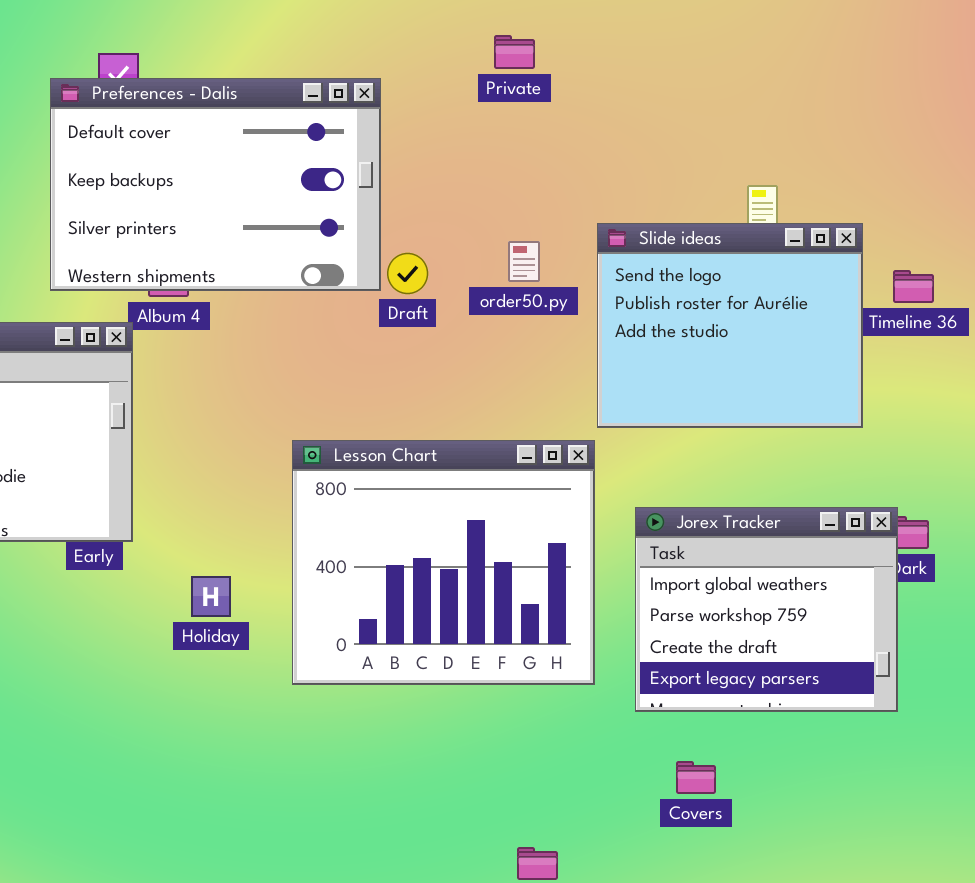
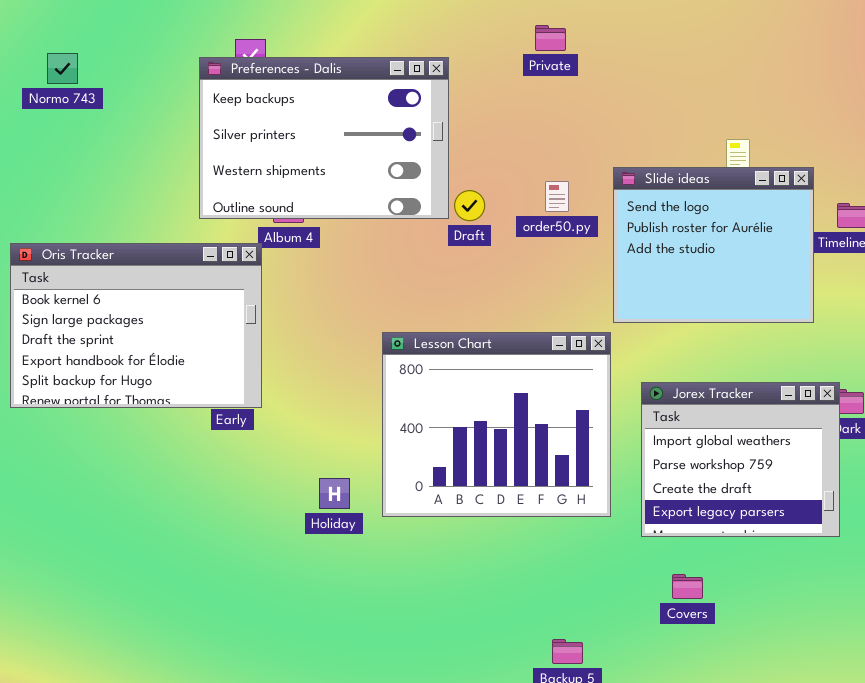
Preferences - Dalis: [50,78,381,291] -> [199,57,449,219], scrolled down 1 row
Holiday: [191,576,231,617] -> [319,478,350,509], moved

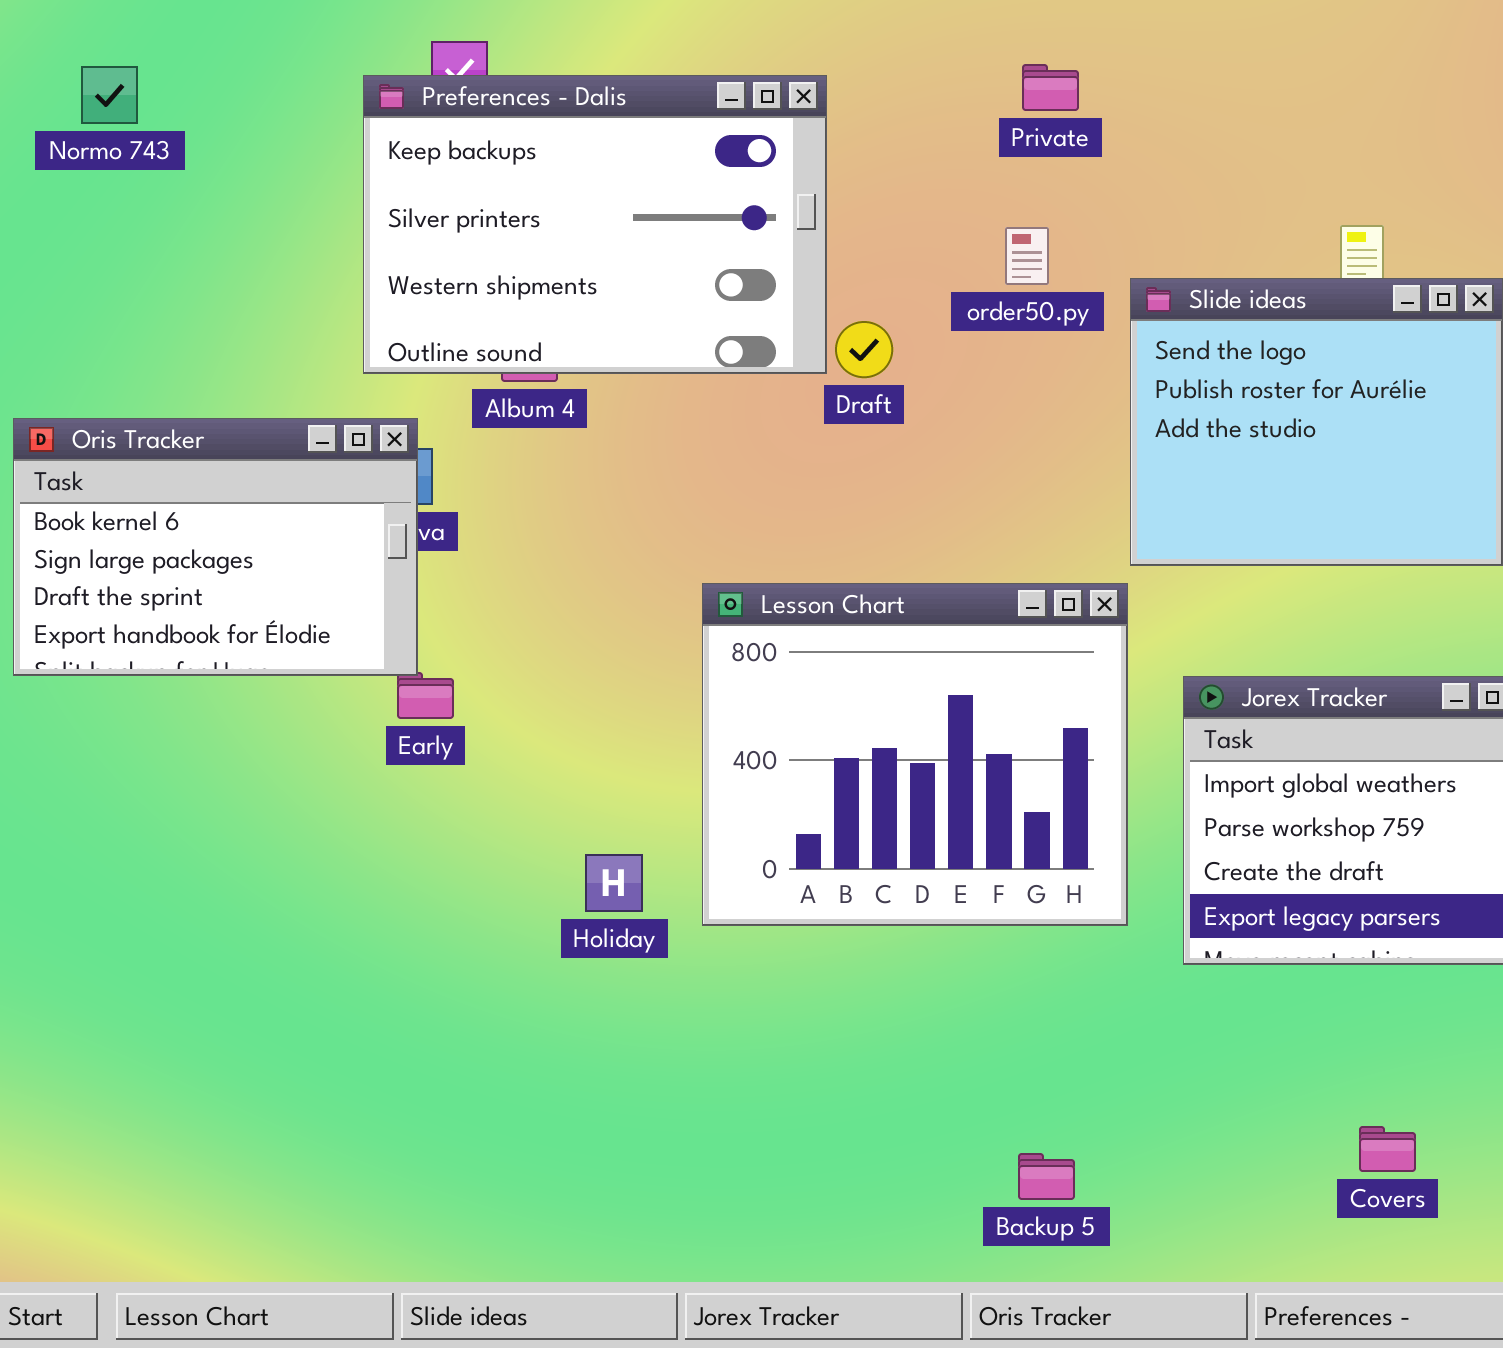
Private: [535,25,566,51] -> [1022,64,1079,111], moved
order50.py: [545,181,569,212] -> [1005,227,1049,285], moved
Oris Tracker: [10,243,262,408] -> [13,418,418,676], resized
Covers: [672,574,703,599] -> [1359,1126,1416,1172], moved

